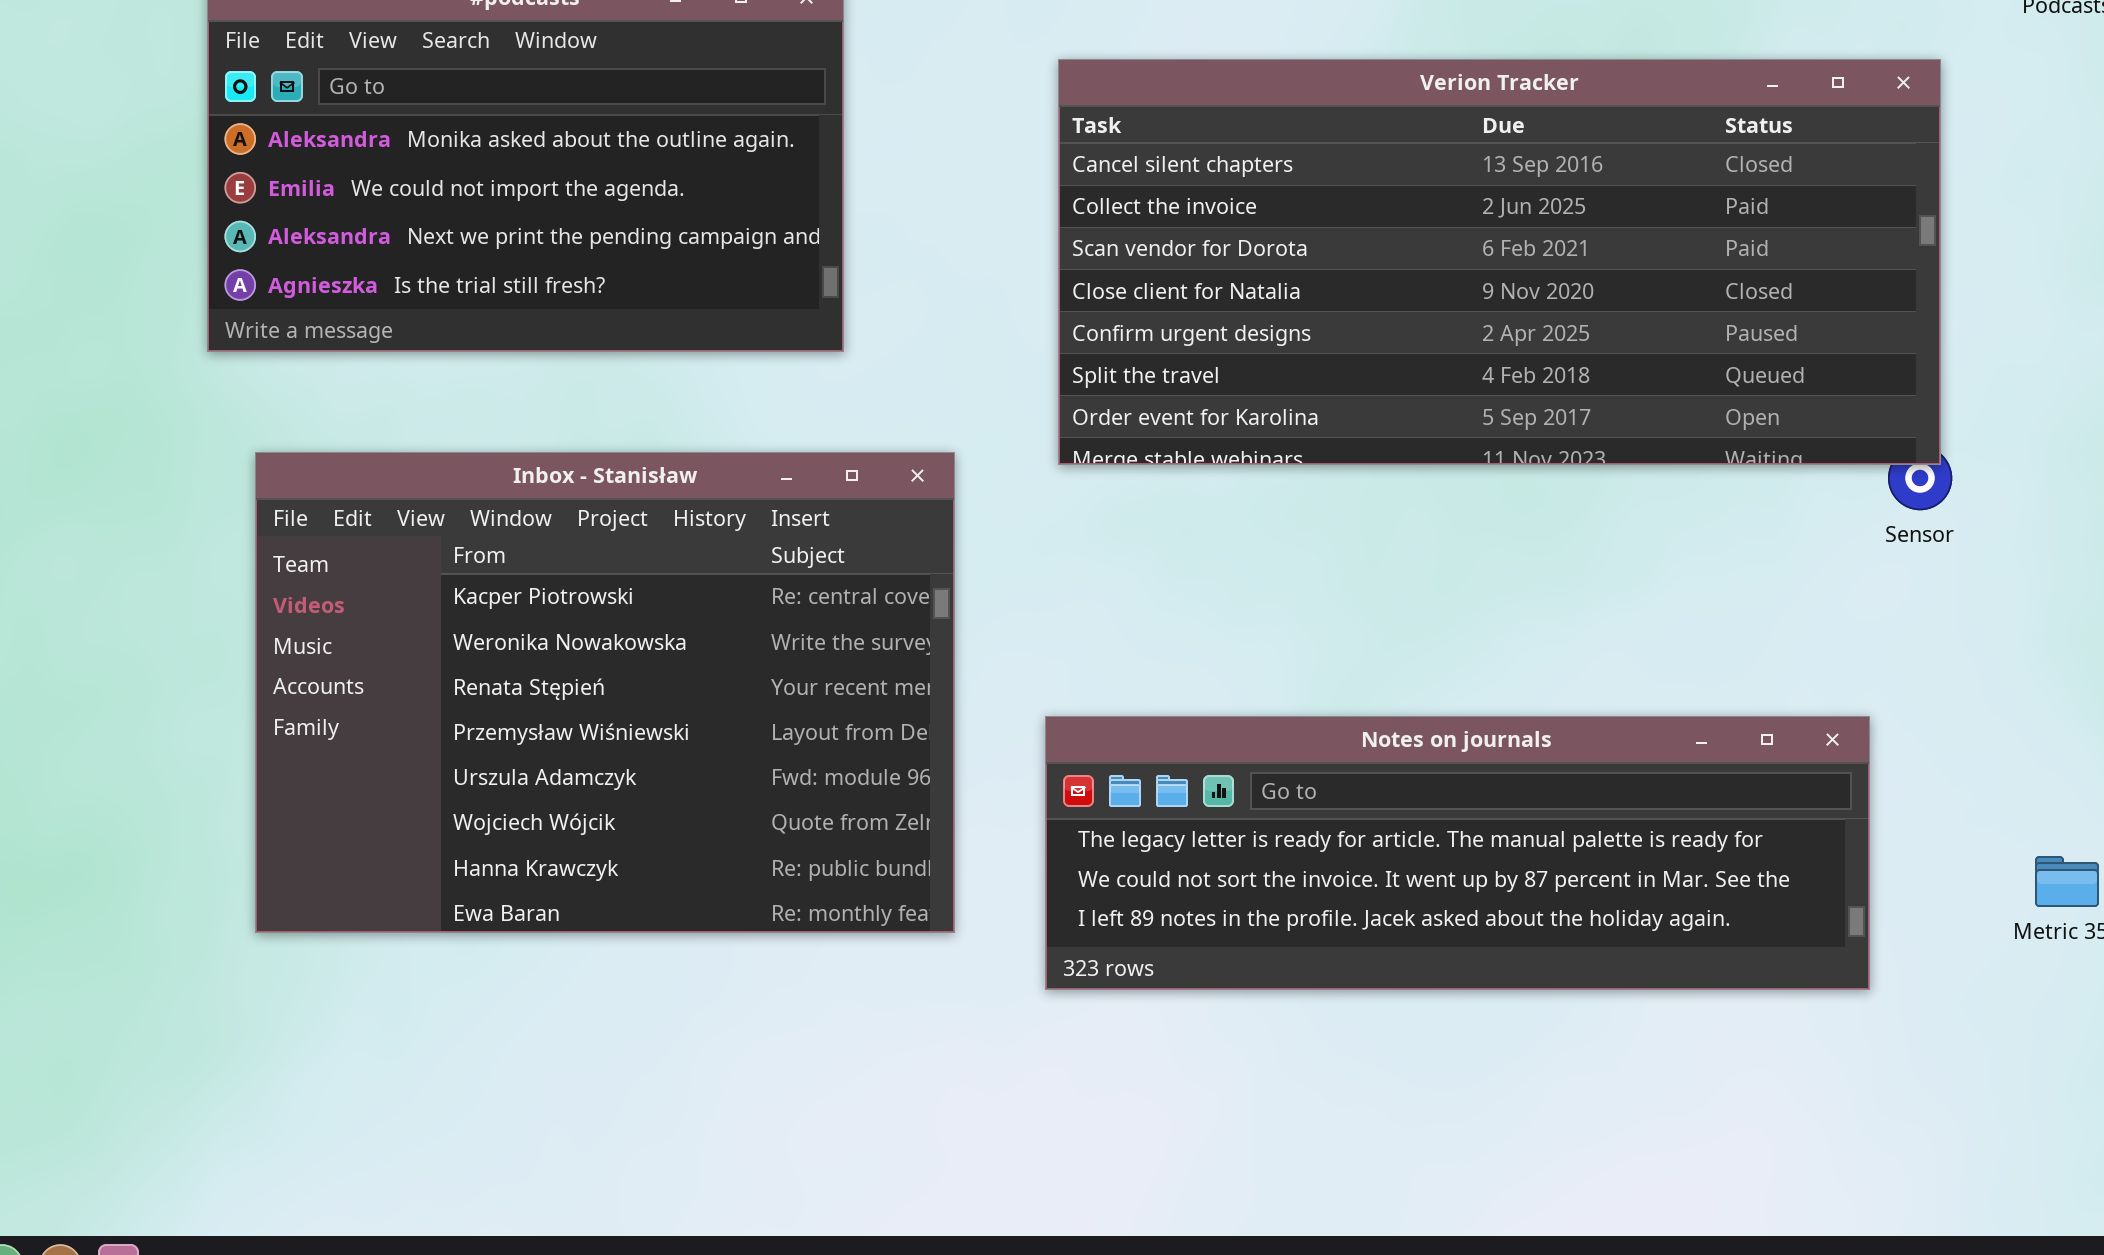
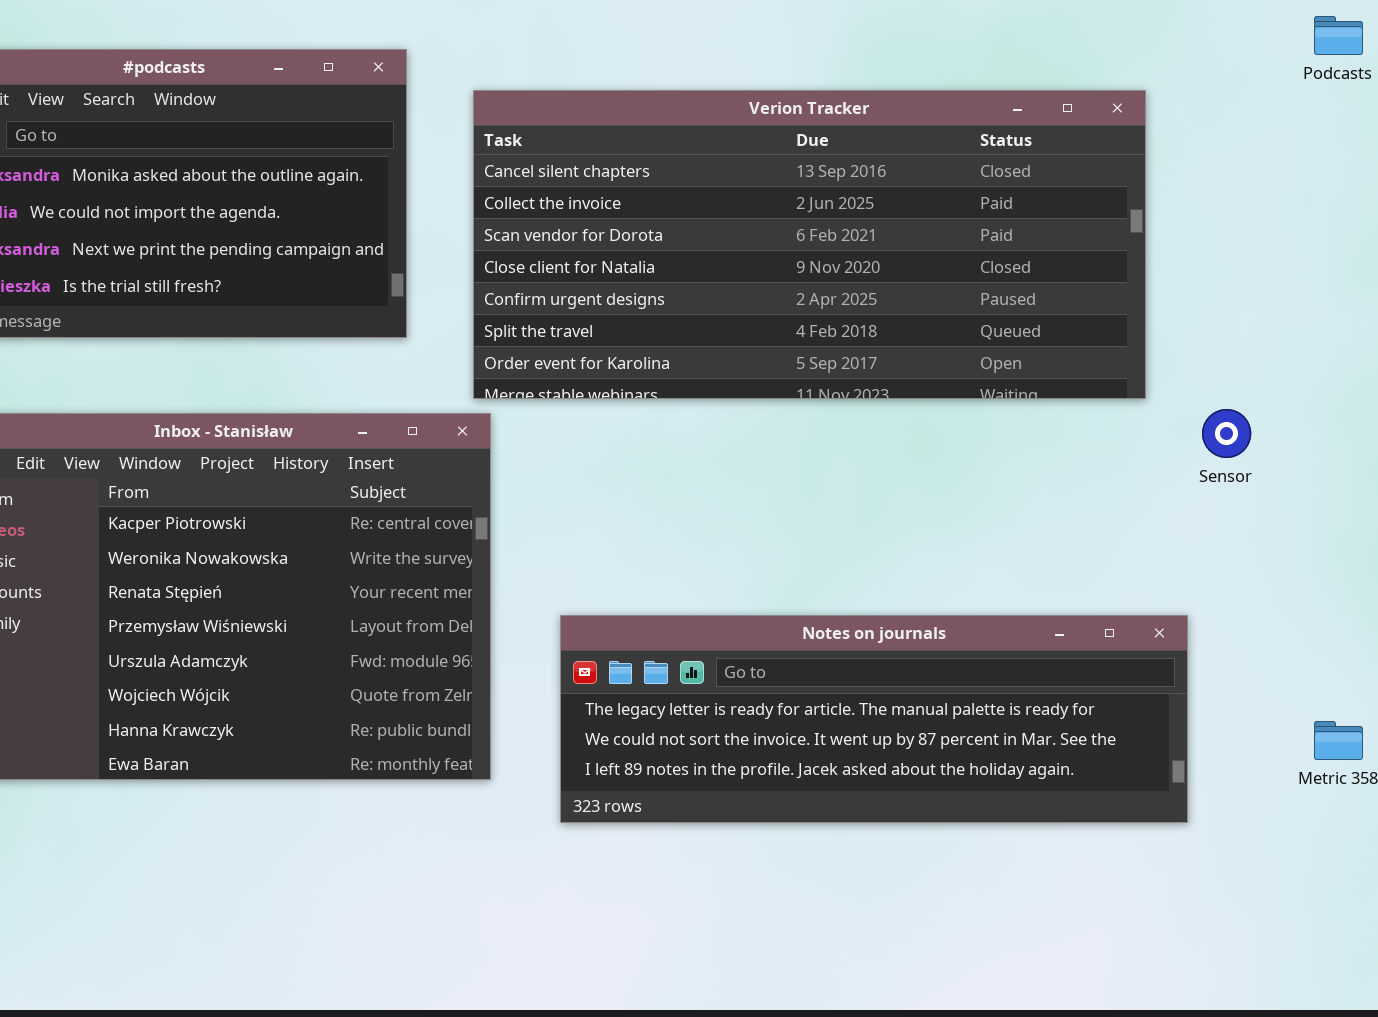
Verion Tracker: [1058,59,1941,465] -> [473,90,1146,399], moved

